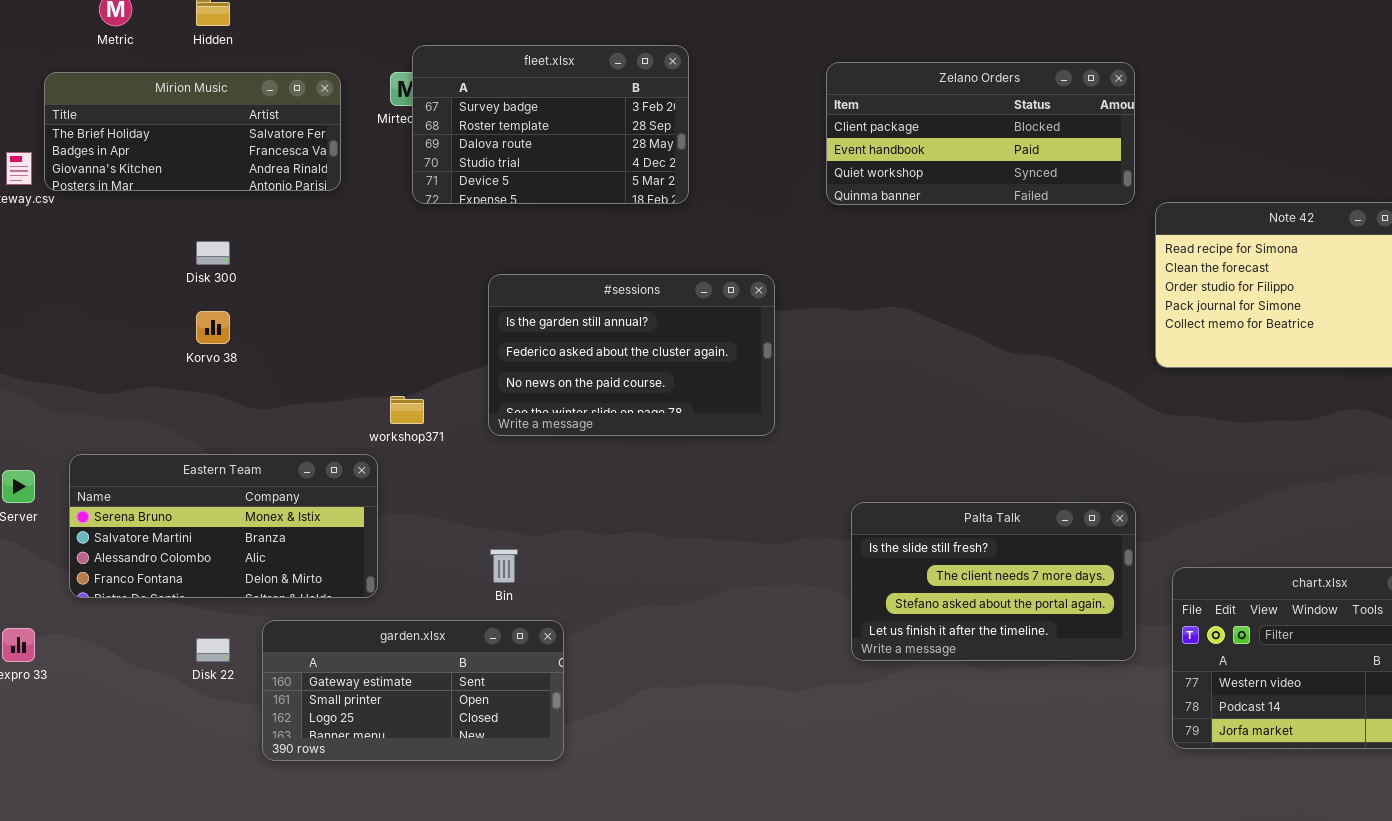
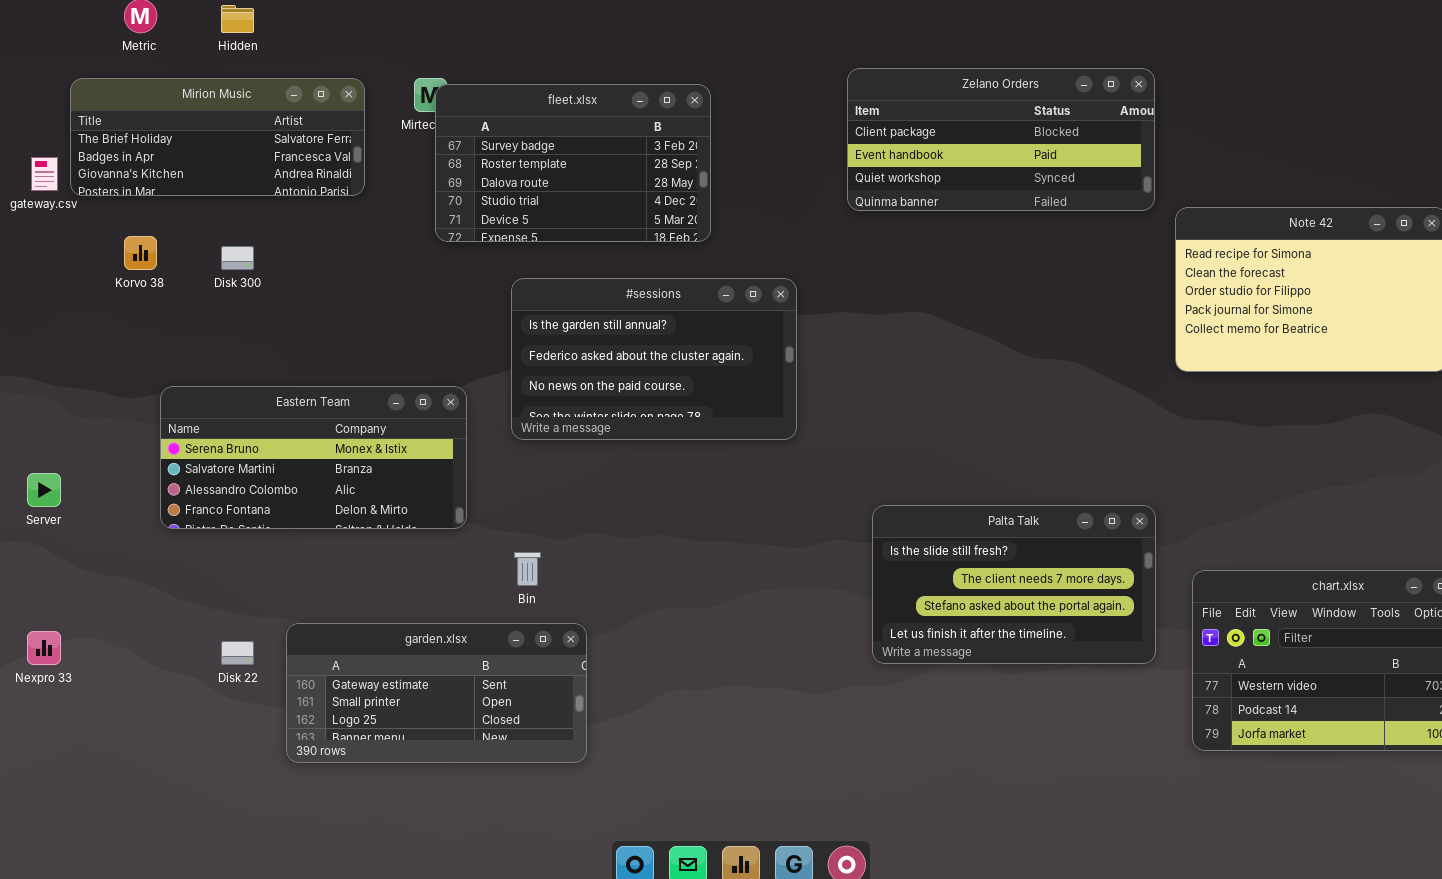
fleet.xlsx: [412,45,689,204] -> [435,84,711,242], moved
Korvo 38: [196,311,230,344] -> [124,236,157,270], moved
Eastern Team: [69,454,378,598] -> [160,386,467,529], moved

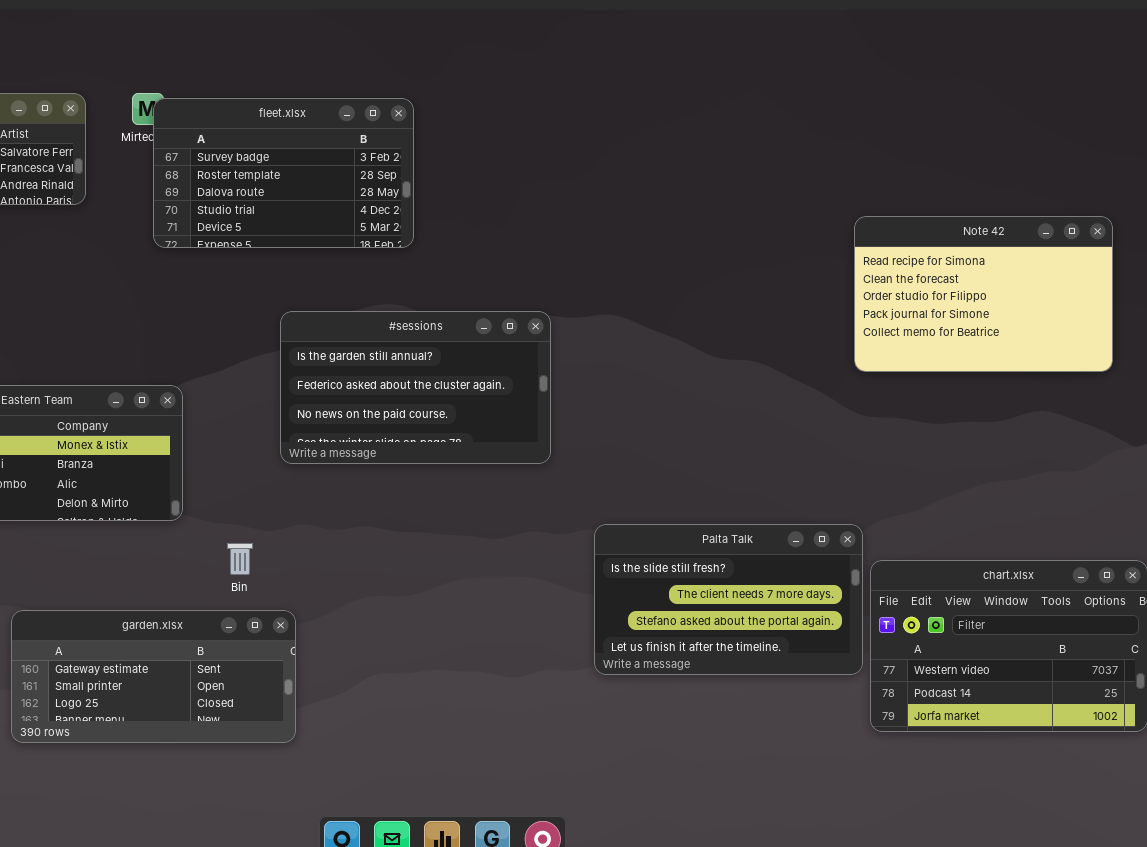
Zelano Orders: [847,68,1155,211] -> none, closed
#sessions: [511,278,797,440] -> [280,311,551,464], moved
Palta Talk: [872,505,1156,664] -> [594,524,863,675], moved

